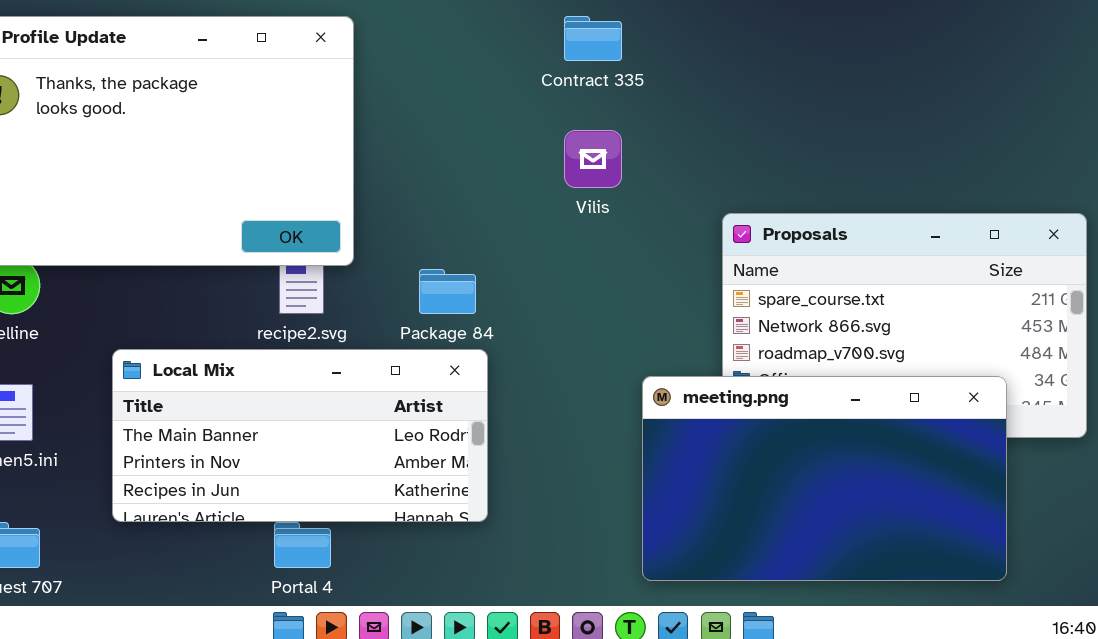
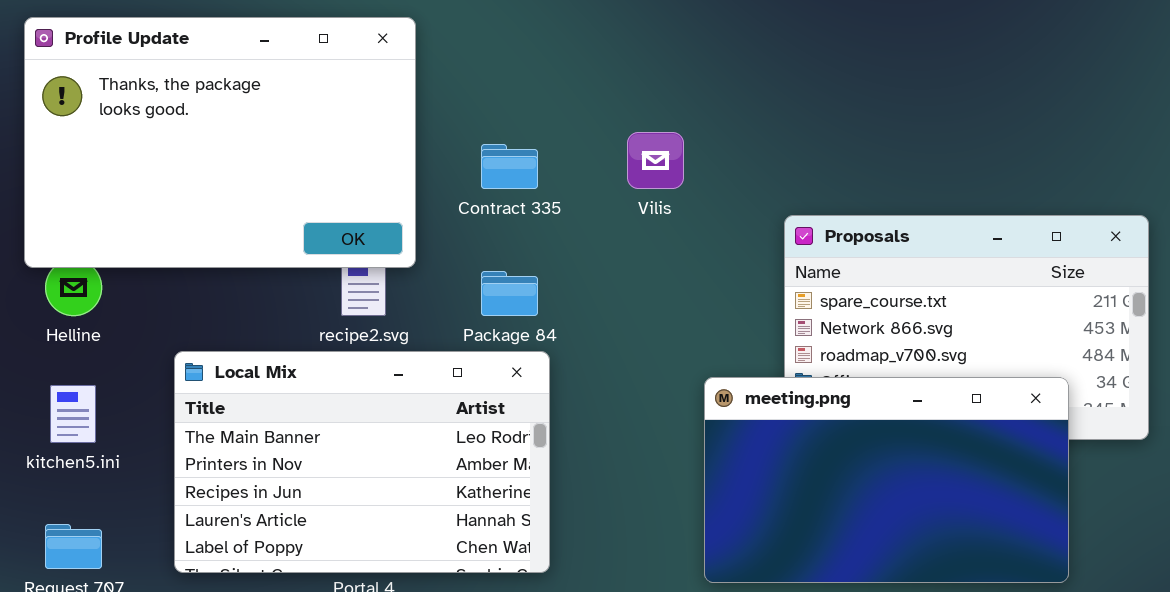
Contract 335: [564,16,622,61] -> [481,144,538,189], moved
Local Mix: [112,349,488,522] -> [174,351,550,573], resized

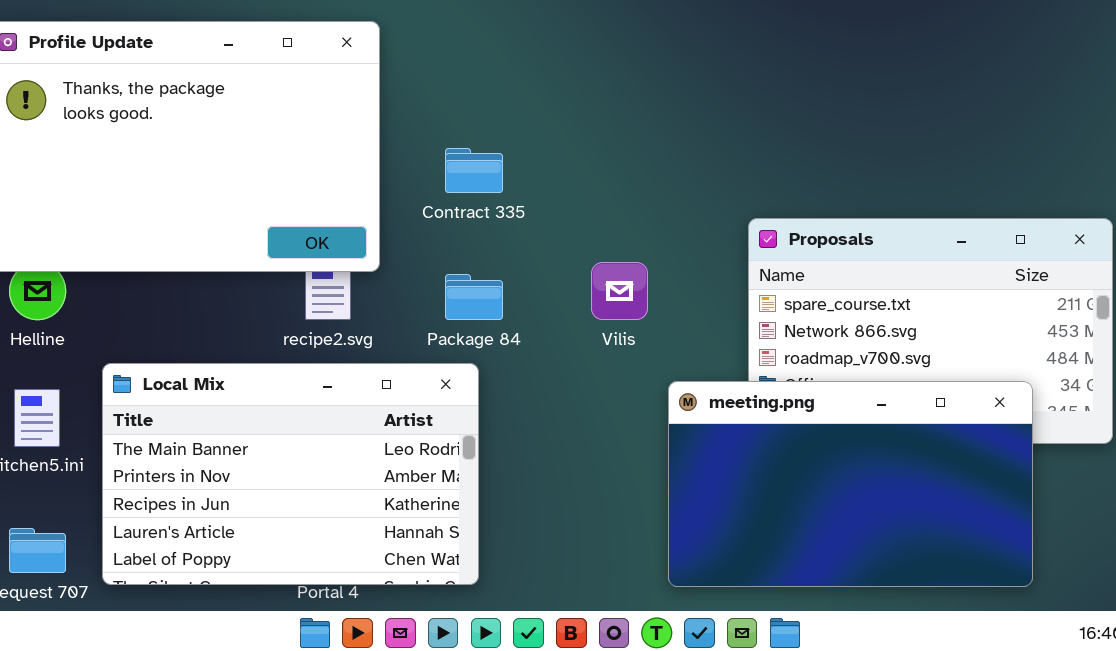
Vilis: [627,132,684,189] -> [591,262,648,320], moved
Local Mix: [174,351,550,573] -> [102,363,479,585], moved

